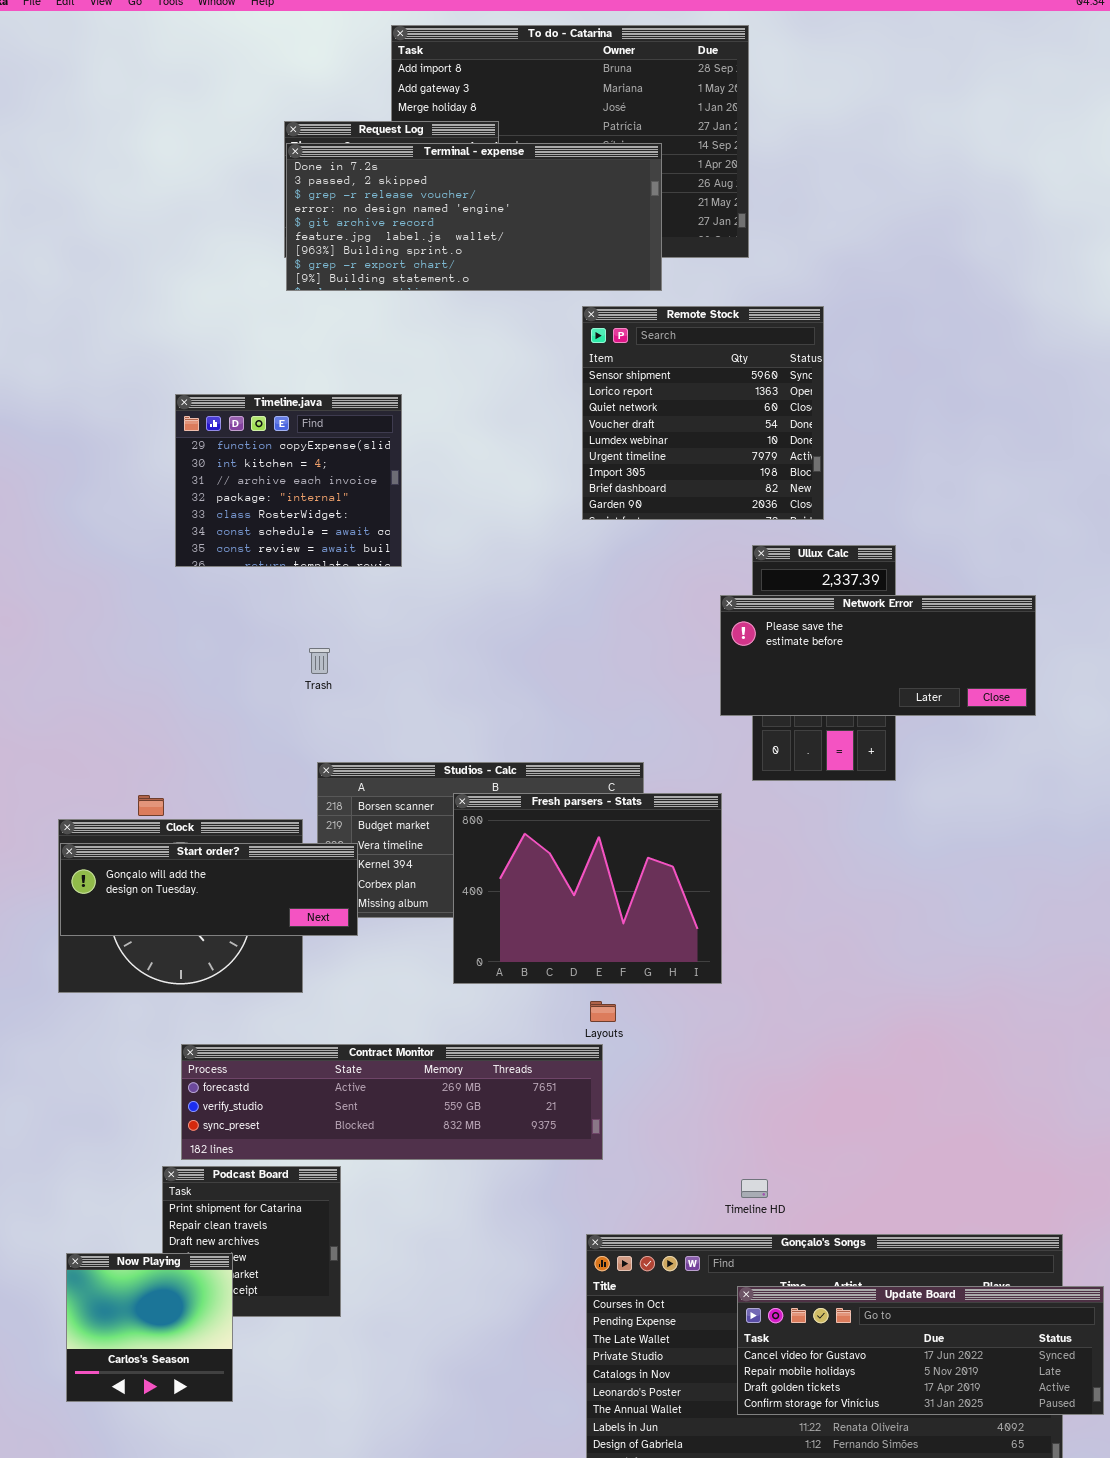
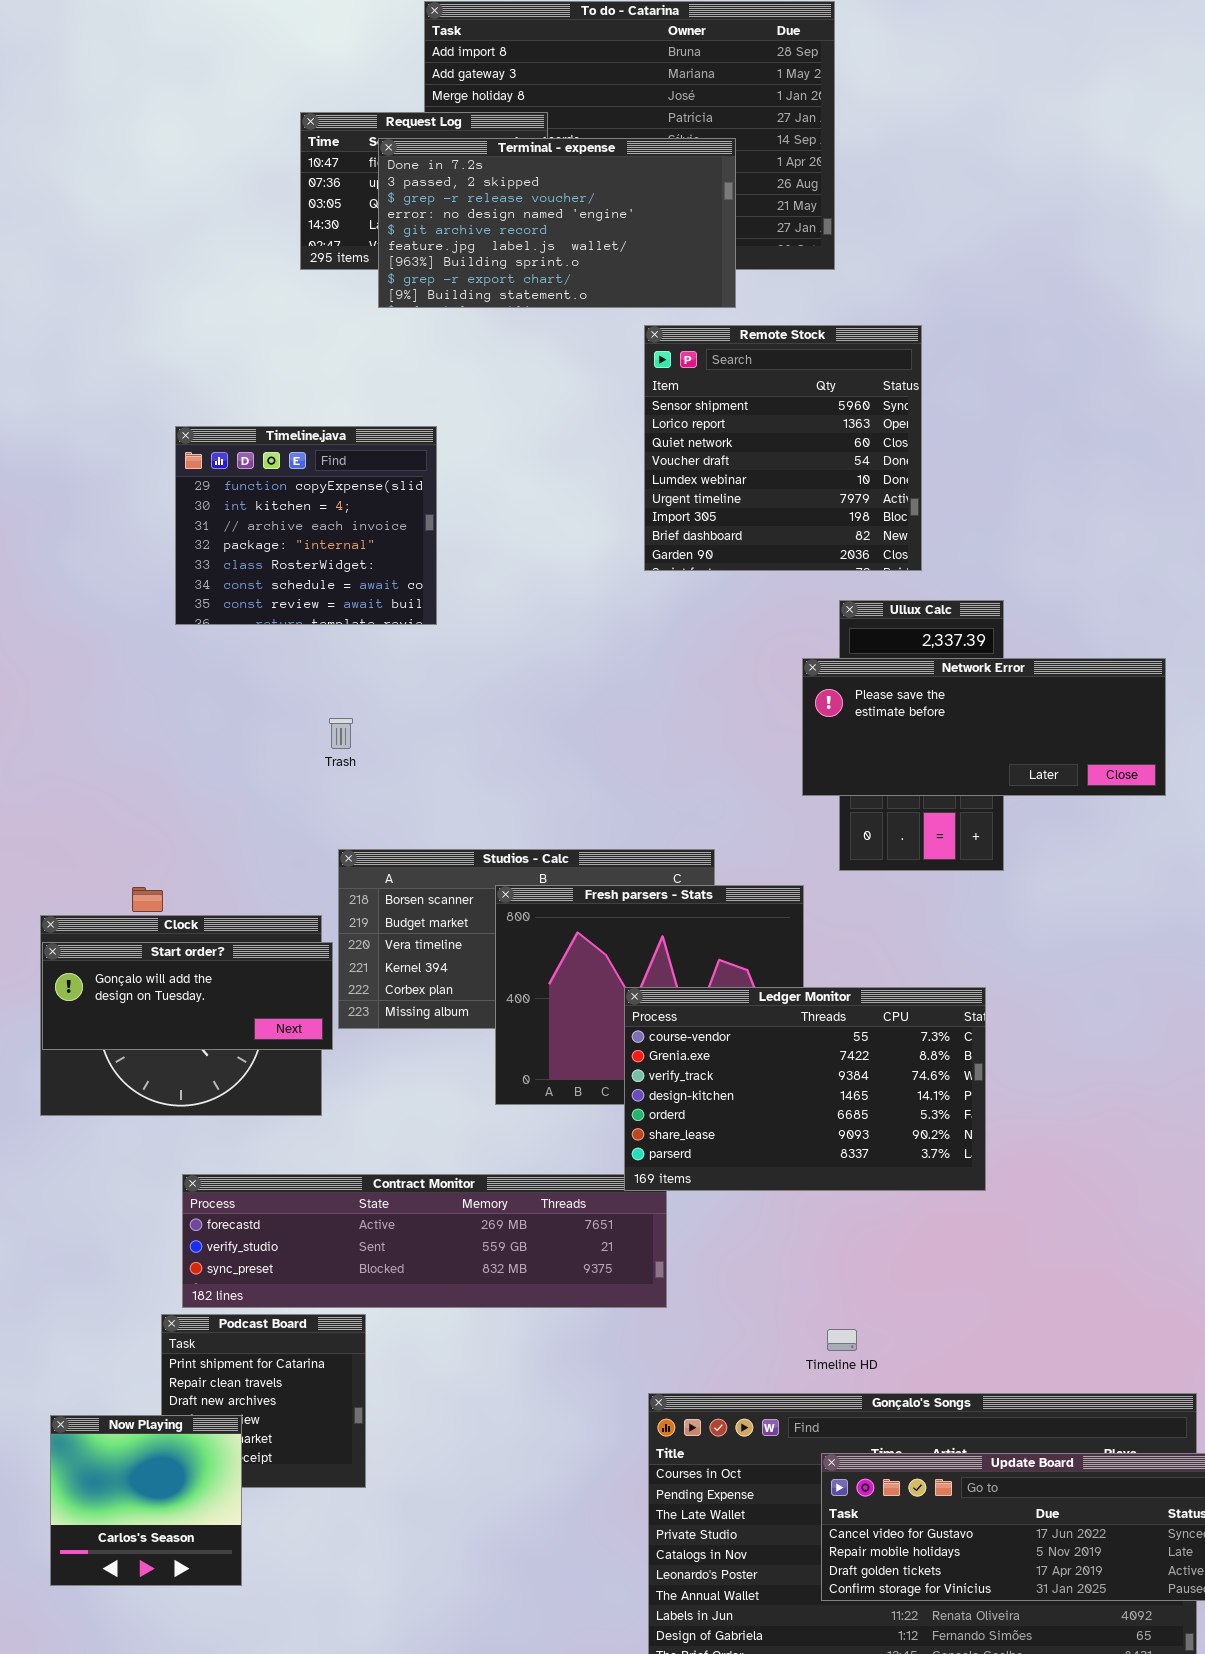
Terminal - expense: [286,143,662,291] -> [378,138,736,308], resized
Start order?: [60,843,358,936] -> [42,942,333,1050], resized
Ledger Monitor: none -> [624,987,986,1191], opened

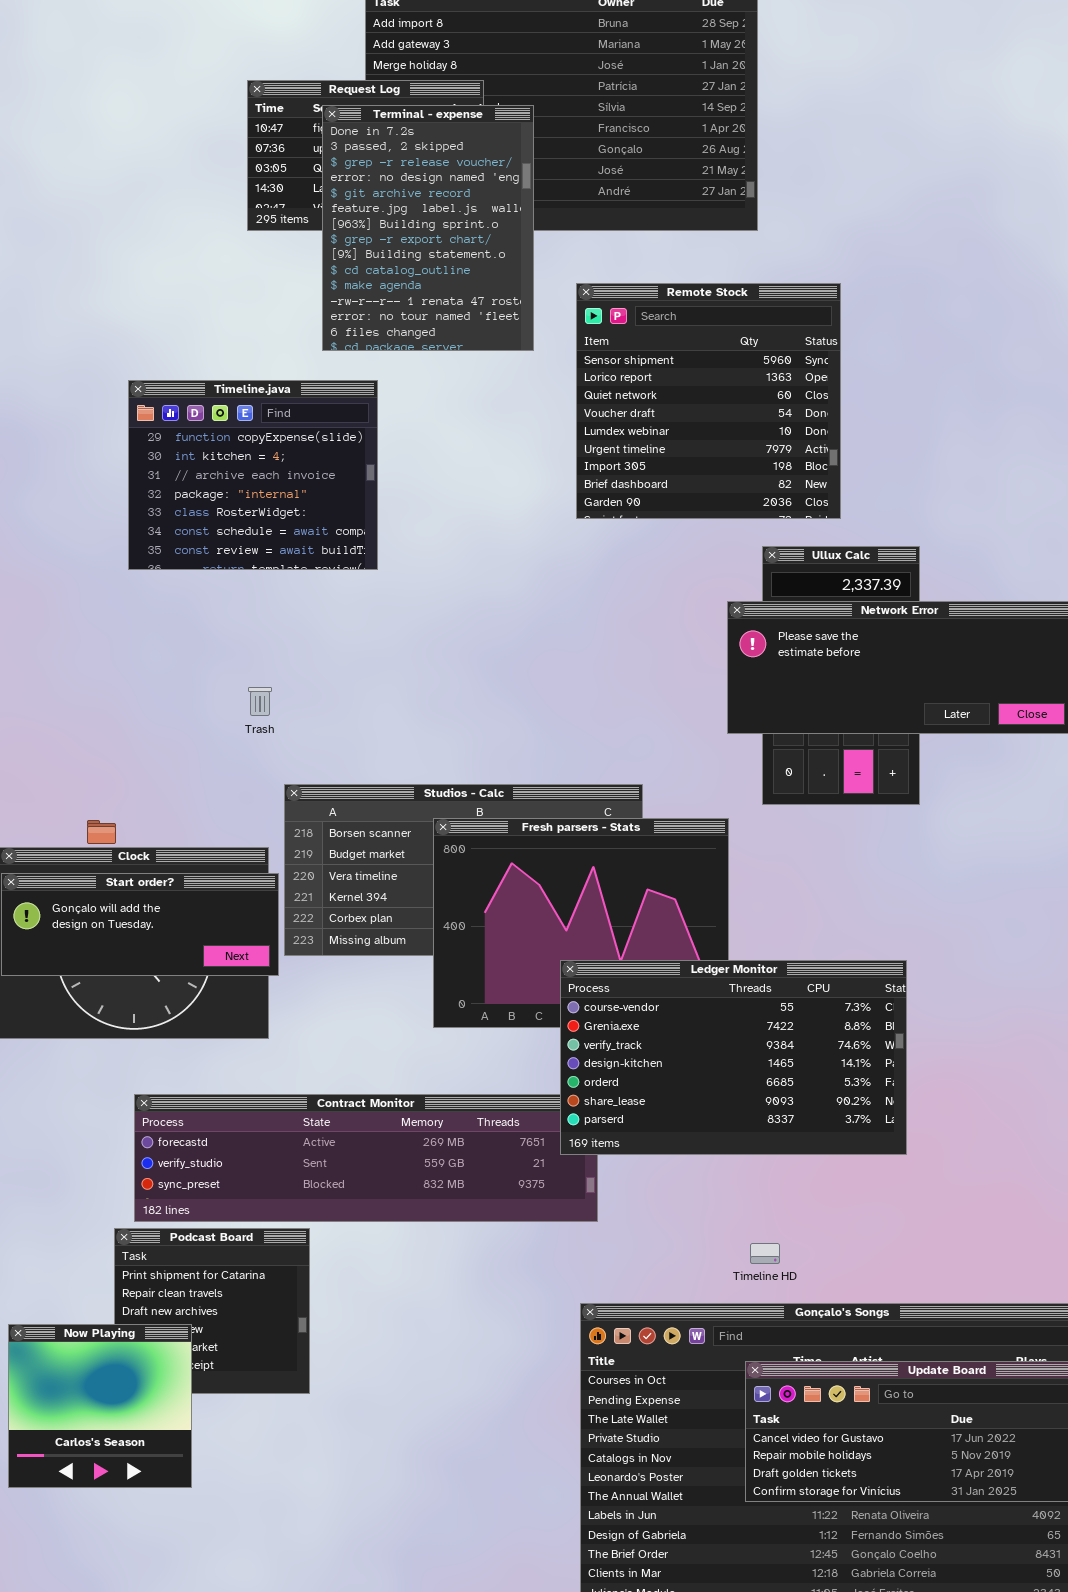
Terminal - expense: [378,138,736,308] -> [322,105,534,351], resized
Trash: [329,718,353,749] -> [248,687,272,716], moved
Ledger Monitor: [624,987,986,1191] -> [560,960,907,1155], moved

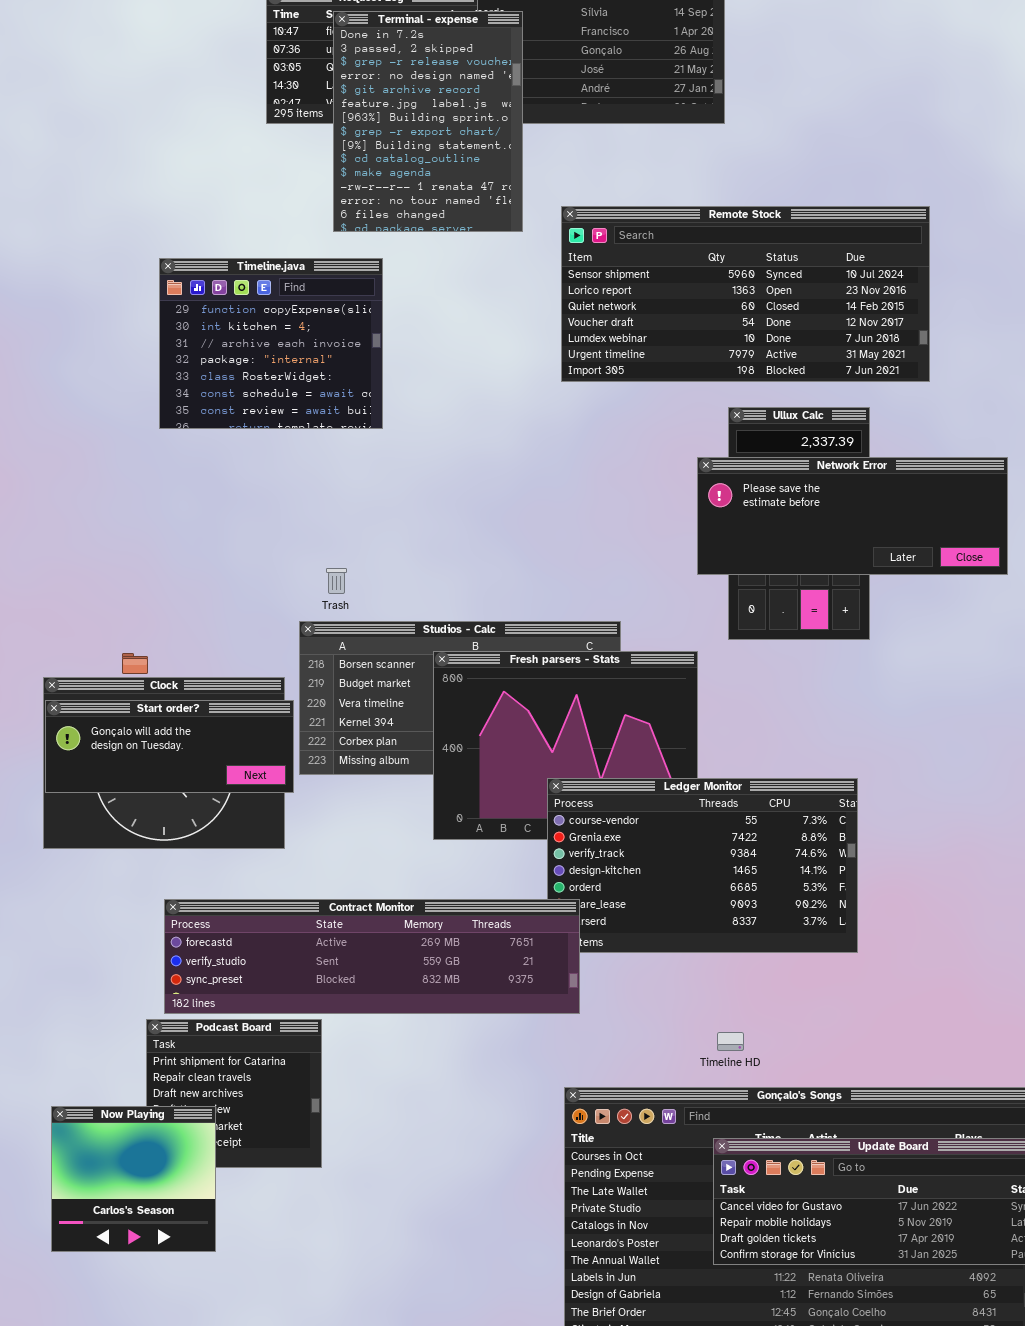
Remote Stock: [576,283,841,519] -> [561,206,930,382], resized
Trash: [248,687,272,716] -> [326,568,347,594], moved
Contract Monitor: [134,1094,598,1222] -> [164,899,580,1014], raised

